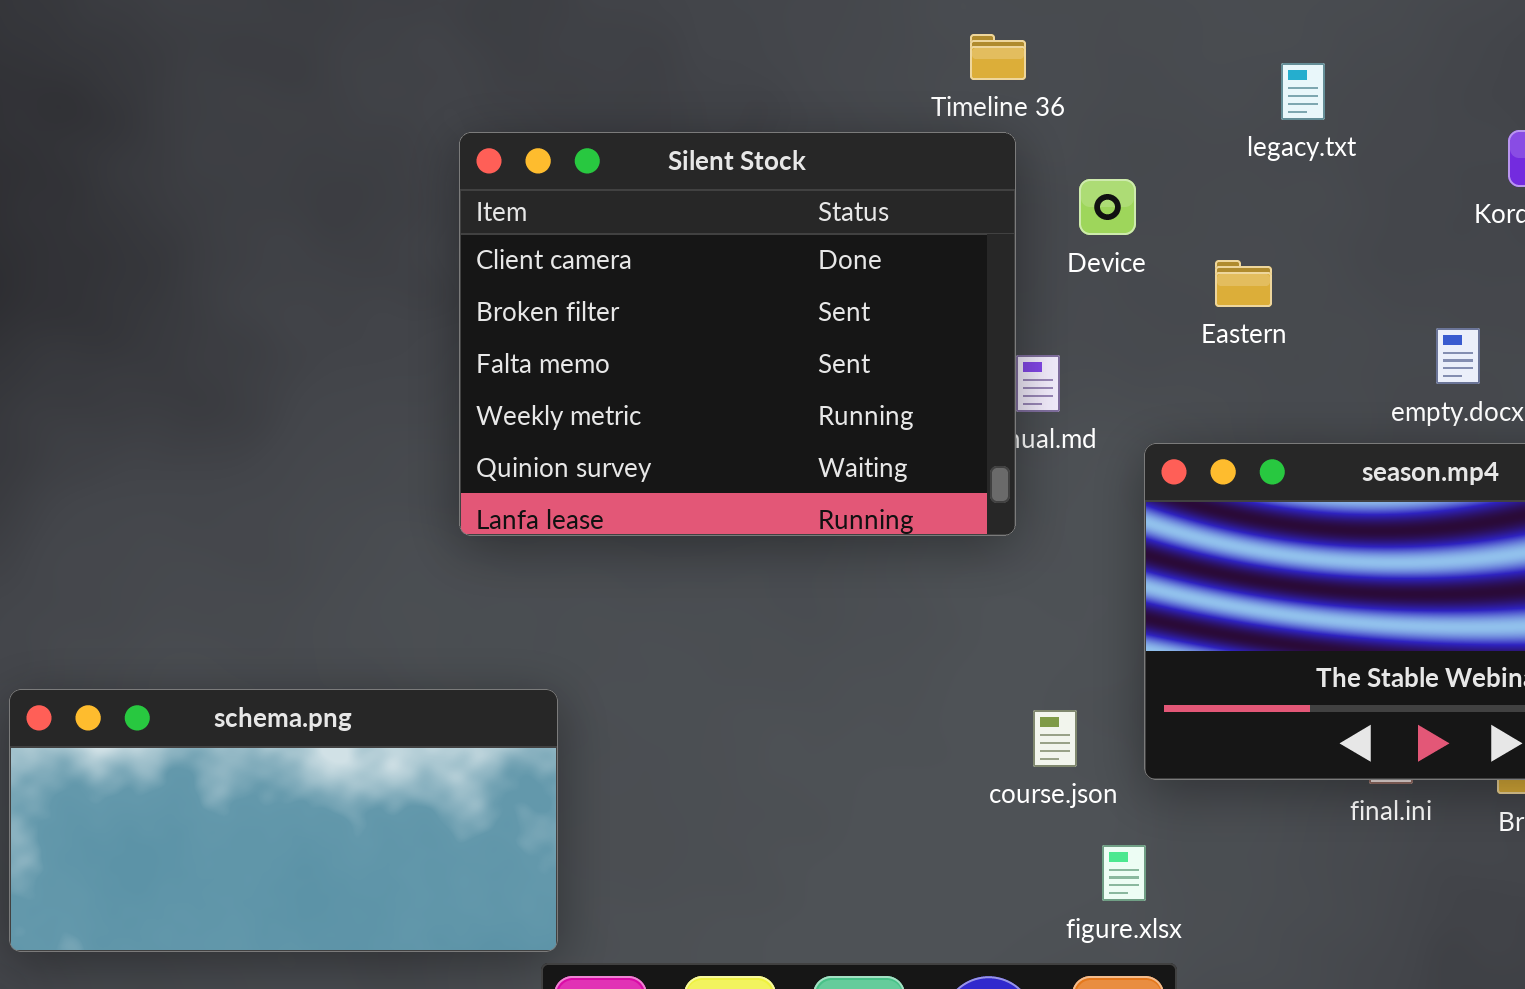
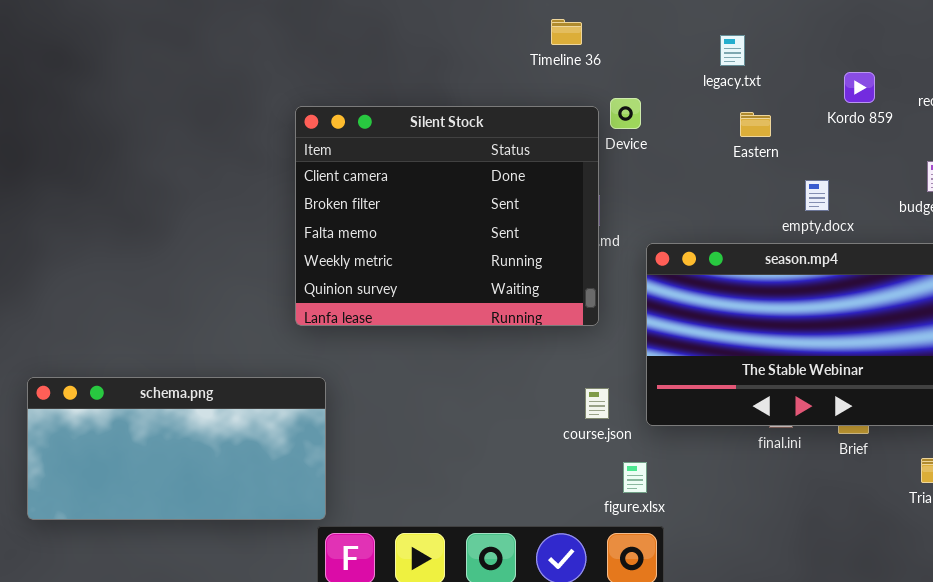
Silent Stock: [459,132,1016,536] -> [295,106,599,326], moved
Eastern: [1215,260,1272,307] -> [740,112,771,137], moved

